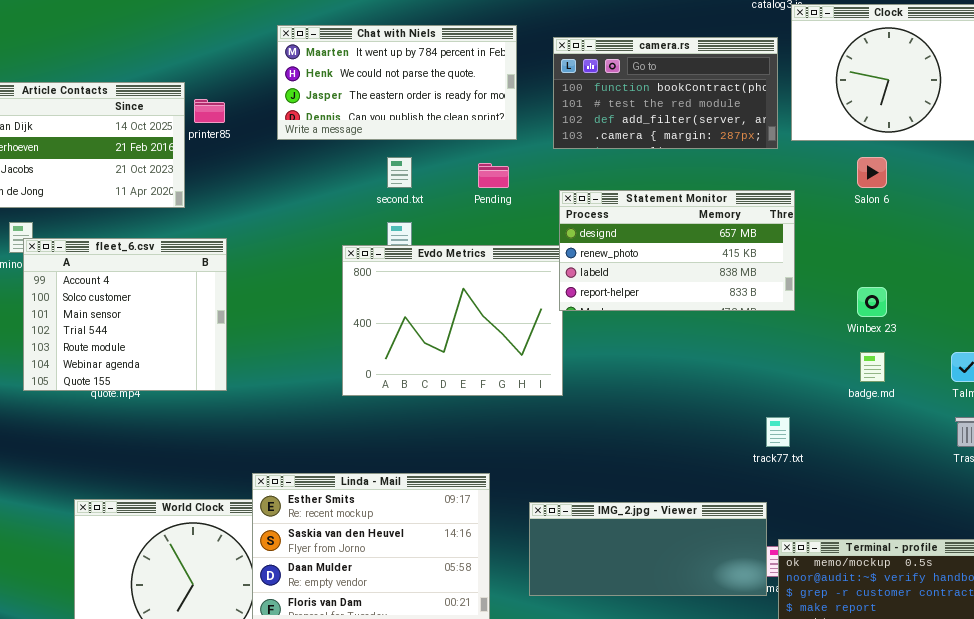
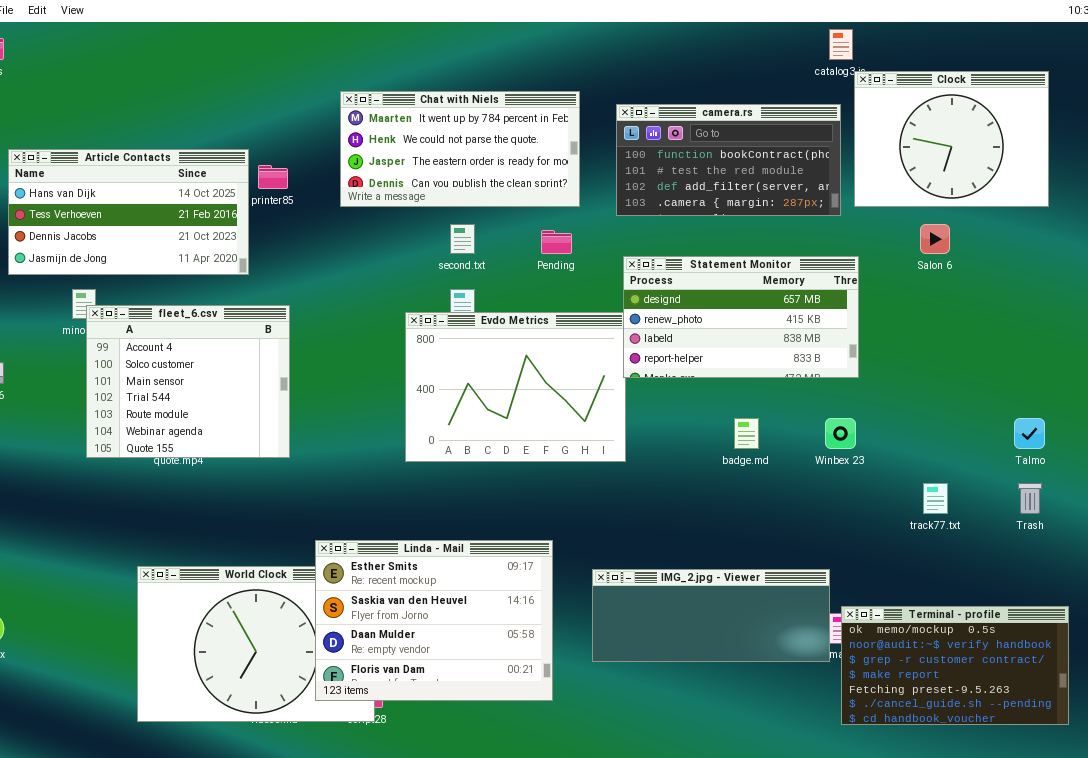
Winbex 23: [857,287,887,317] -> [825,418,856,449], moved
badge.md: [860,352,885,382] -> [734,418,759,449], moved
track77.txt: [766,417,790,447] -> [923,483,948,514], moved

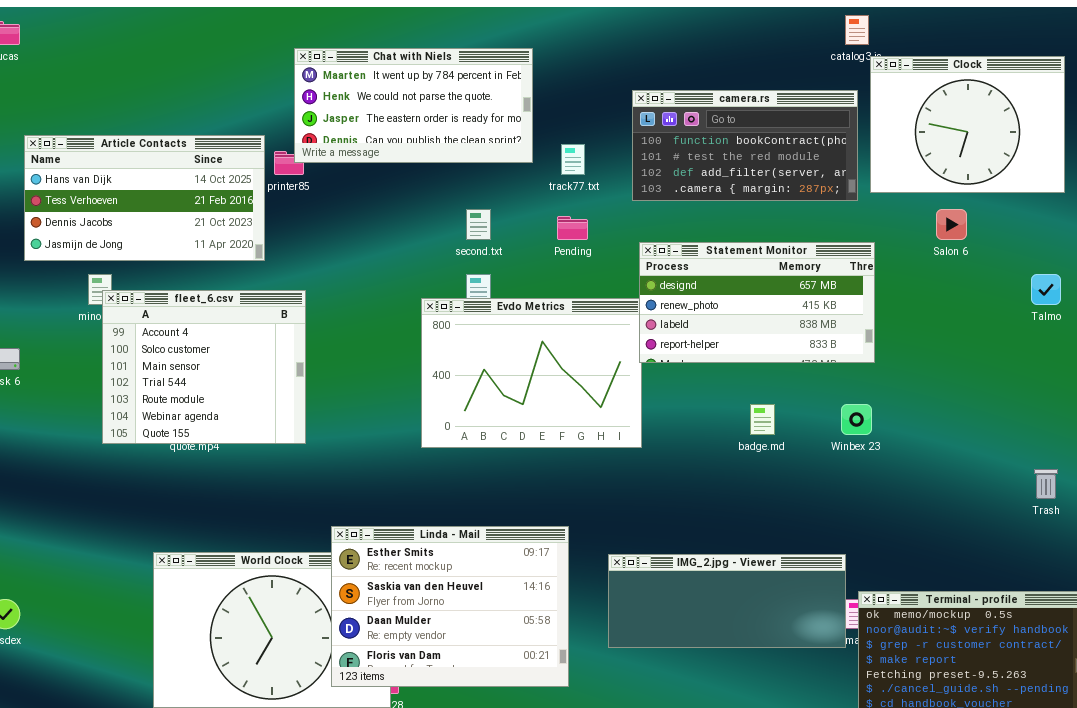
Chat with Niels: [340,91,580,207] -> [294,48,533,163], moved
Talmo: [1014,418,1045,449] -> [1031,274,1061,305], moved
track77.txt: [923,483,948,514] -> [561,144,585,175], moved

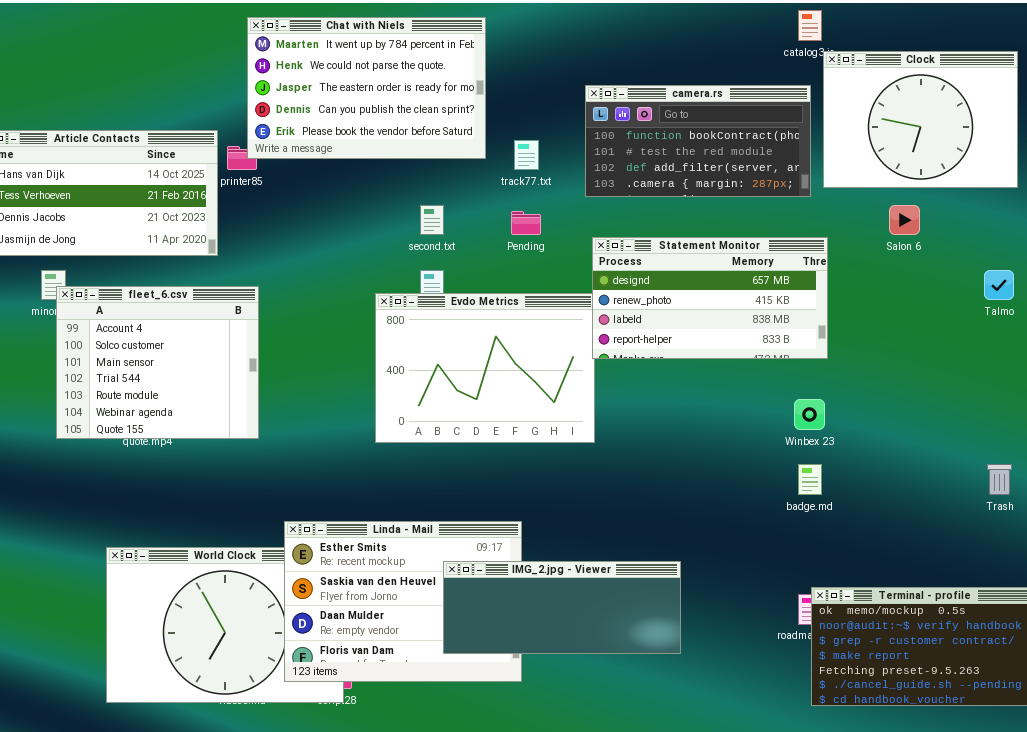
Chat with Niels: [294,48,533,163] -> [247,17,486,159], resized
badge.md: [750,404,775,435] -> [798,464,822,495], moved
IMG_2.jpg - Viewer: [608,554,846,648] -> [443,561,681,654], moved

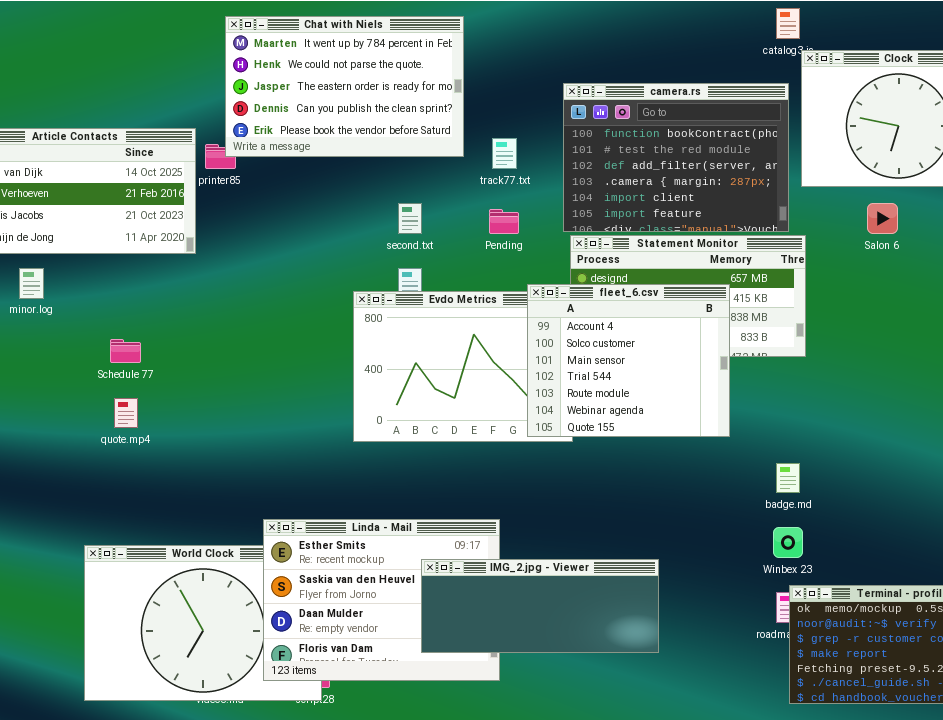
camera.rs: [585,85,811,197] -> [563,83,789,232], resized
fleet_6.csv: [56,286,259,439] -> [527,284,730,437], moved
Winbex 23: [794,399,825,430] -> [773,527,803,558], moved

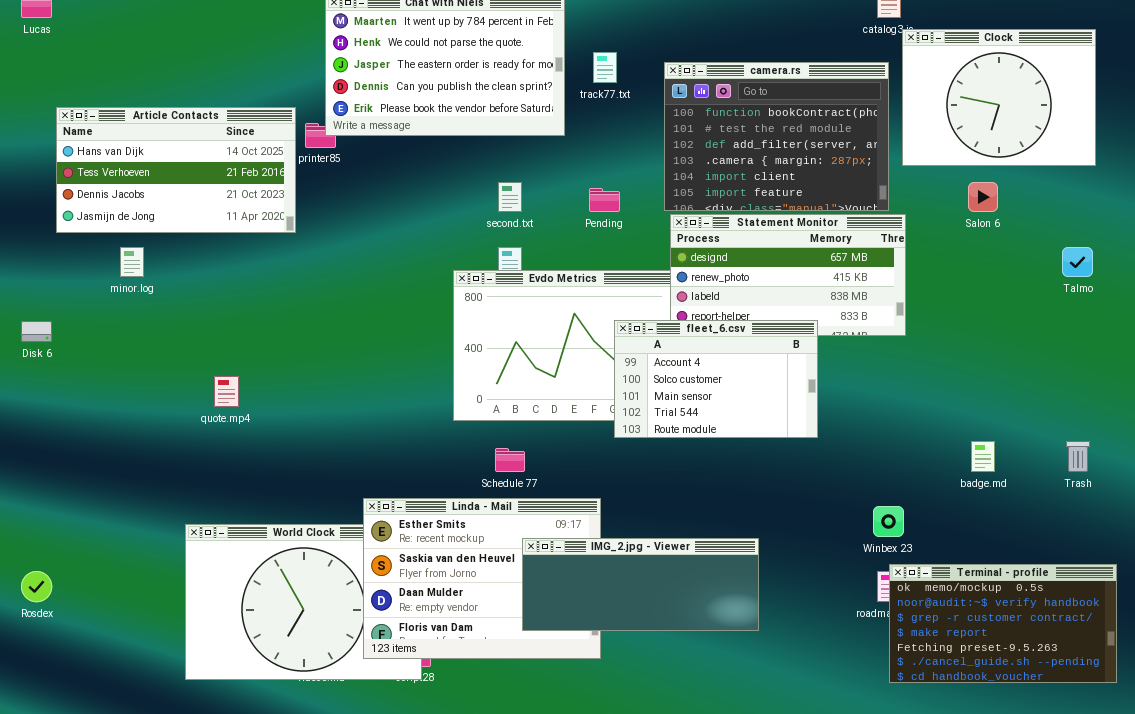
track77.txt: [492,138,517,169] -> [593,52,617,83], moved
fleet_6.csv: [527,284,730,437] -> [614,320,818,438], moved, resized
Schedule 77: [110,339,141,363] -> [495,448,525,472], moved
badge.md: [776,463,800,493] -> [971,441,995,472], moved

